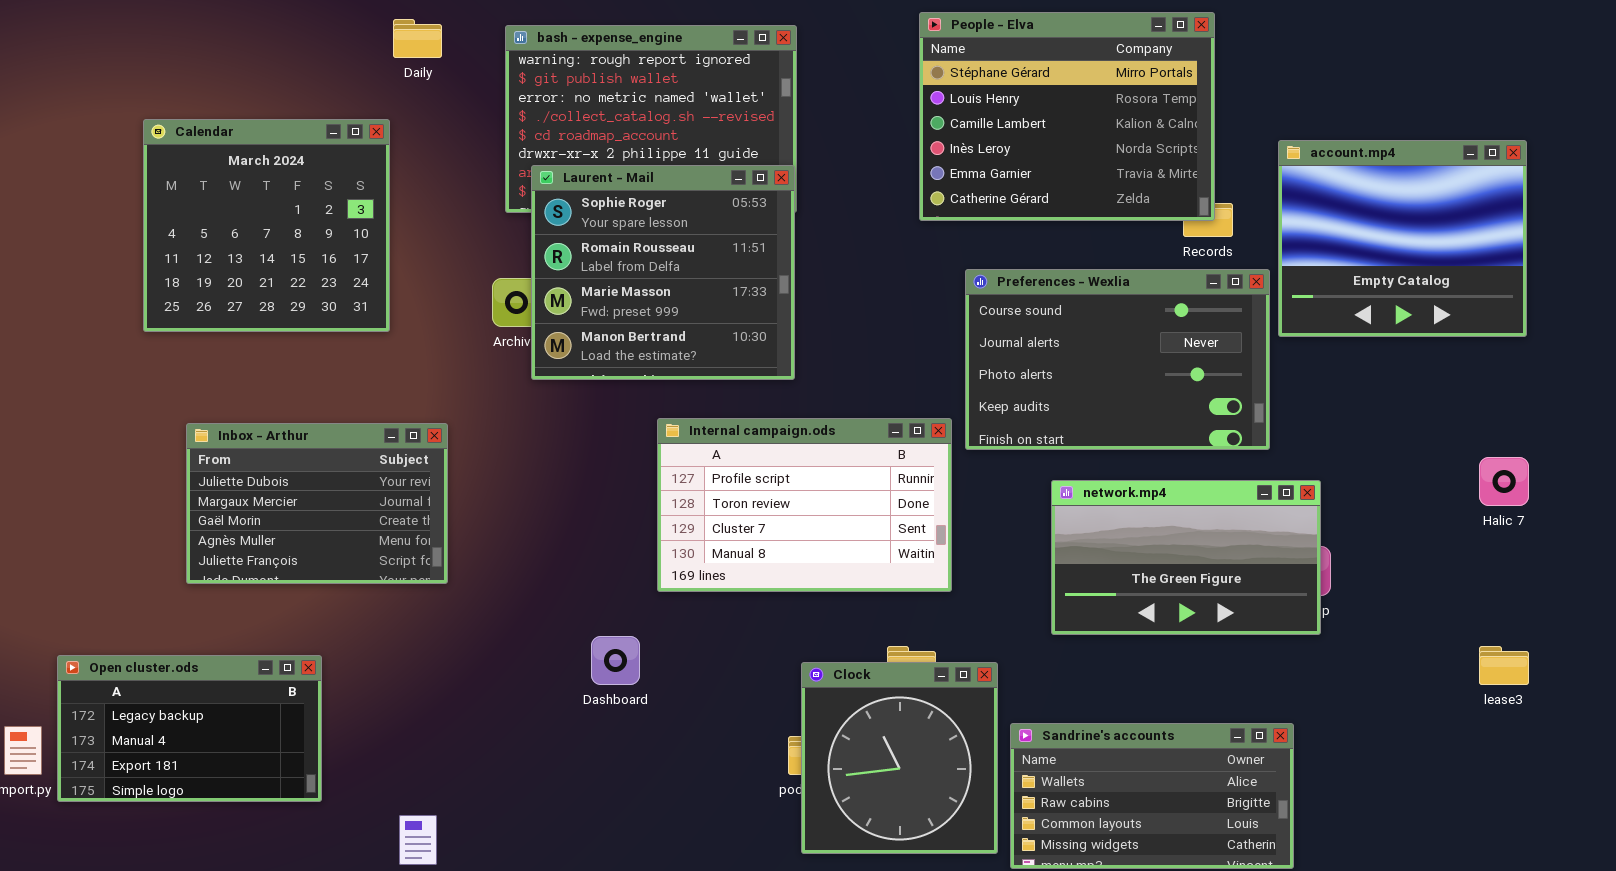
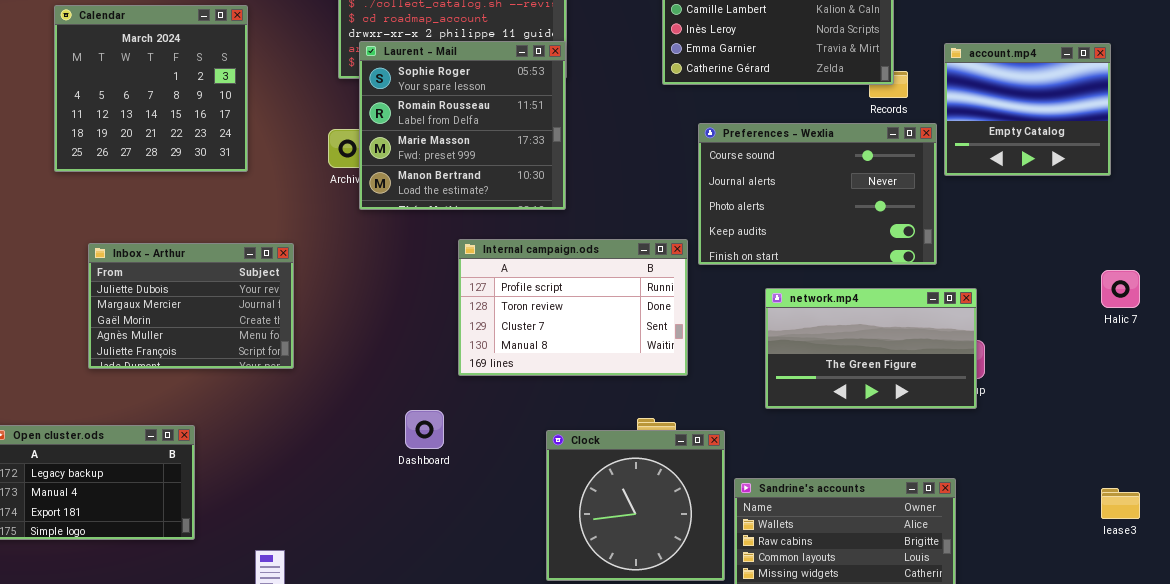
account.mp4: [1278,140,1527,337] -> [944,43,1111,176], resized
lease3: [1479,646,1529,685] -> [1101,488,1140,519], moved
Clock: [801,662,998,854] -> [546,430,725,581], resized

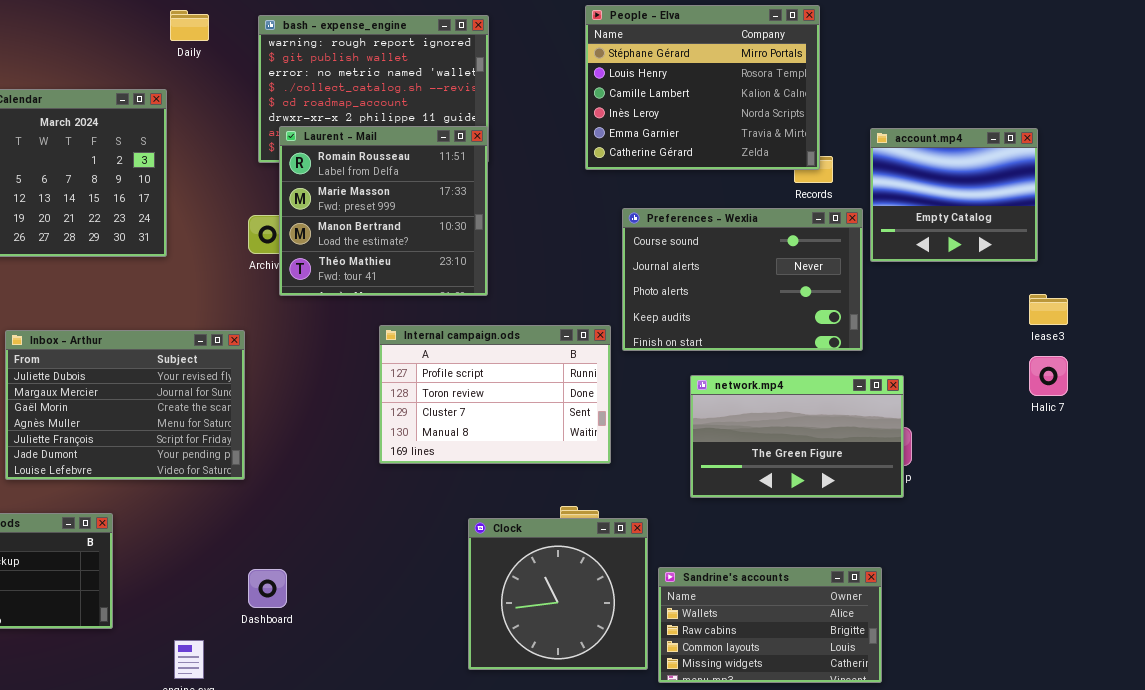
Laurent - Mail: [359,41,566,210] -> [279,126,488,296], scrolled down 1 row
Inbox - Arthur: [88,243,294,369] -> [5,330,245,480], resized
Dashboard: [405,410,444,449] -> [248,569,287,608], moved
lease3: [1101,488,1140,519] -> [1029,294,1068,325], moved

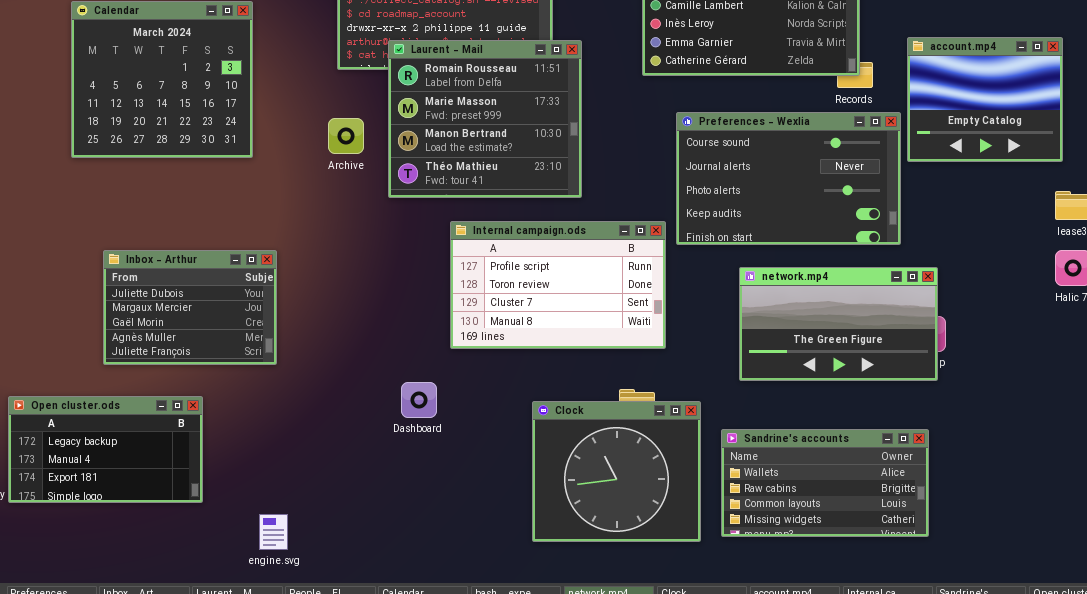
Laurent - Mail: [279,126,488,296] -> [388,40,582,198], moved
Inbox - Arthur: [5,330,245,480] -> [103,250,277,365], resized
Sandrine's accounts: [658,567,882,683] -> [721,429,929,537], moved
Dashboard: [248,569,287,608] -> [401,382,437,418], moved

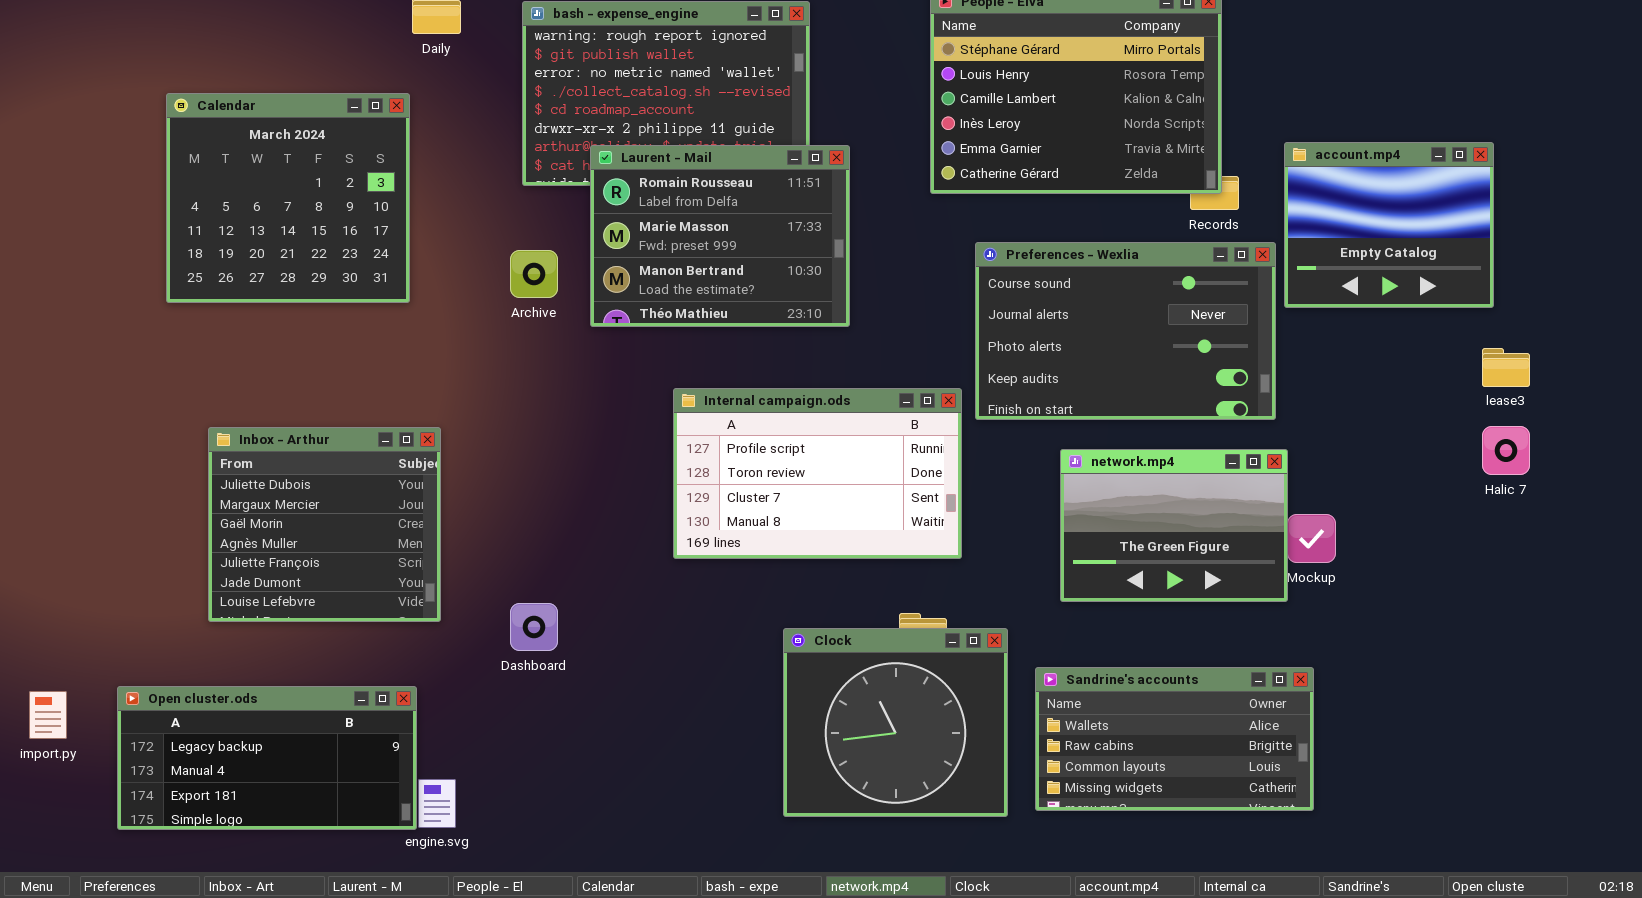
Laurent - Mail: [388,40,582,198] -> [590,145,850,327], resized
Inbox - Arthur: [103,250,277,365] -> [208,427,441,622], resized
network.mp4: [739,267,938,381] -> [1060,449,1288,602], resized
Dashboard: [401,382,437,418] -> [510,603,558,651], moved
Open cluster.ods: [8,396,203,503] -> [117,686,417,830], moved, resized

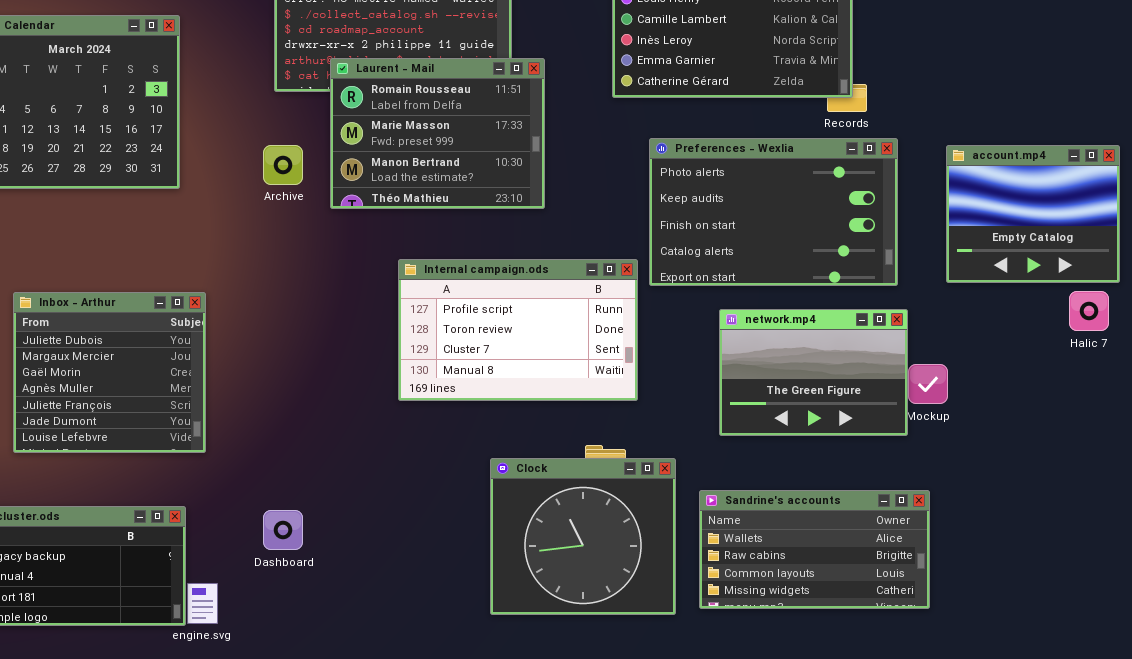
account.mp4: [1284,142,1494,308] -> [946,145,1120,283], moved
Preferences - Wexlia: [975,242,1276,420] -> [649,138,898,286], scrolled down 2 rows
Dashboard: [510,603,558,651] -> [263,510,303,550], moved

